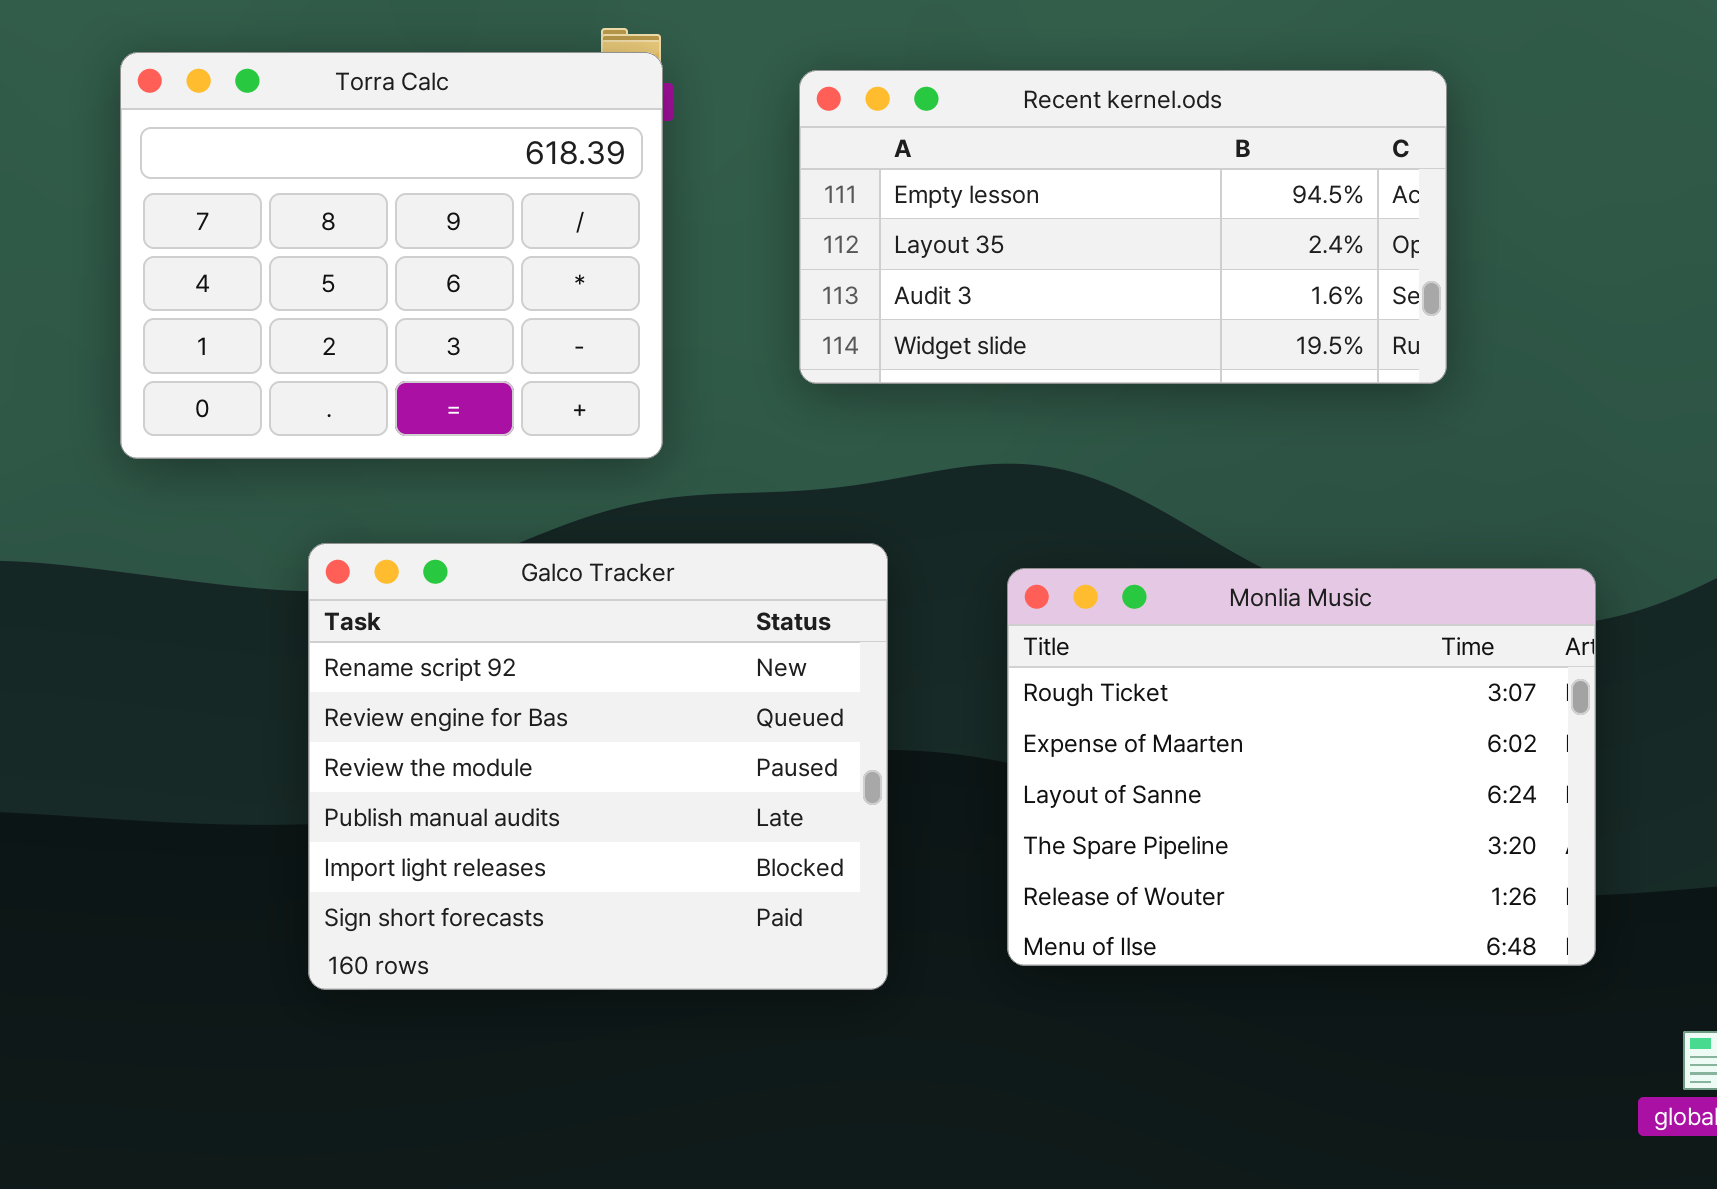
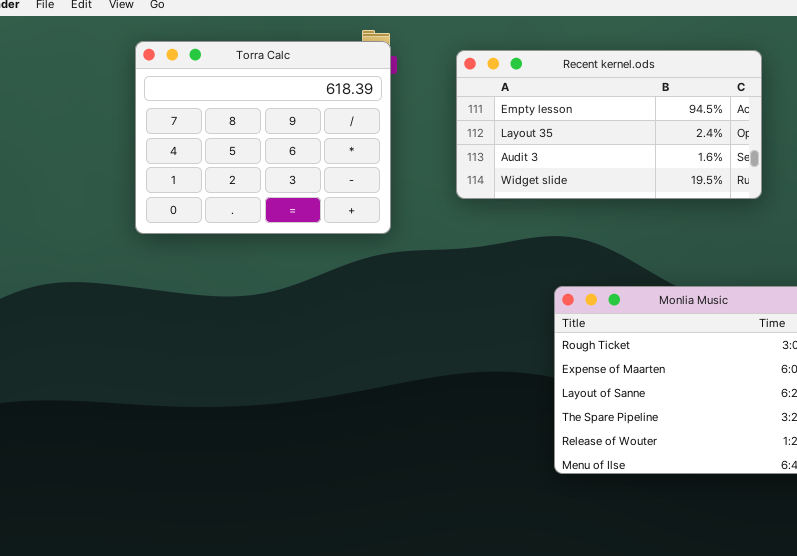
Galco Tracker: [308,543,888,990] -> none, closed

